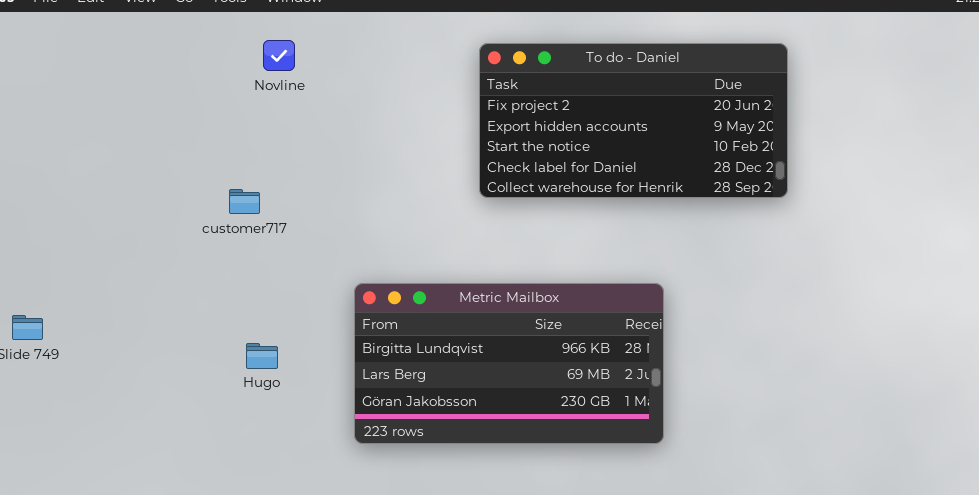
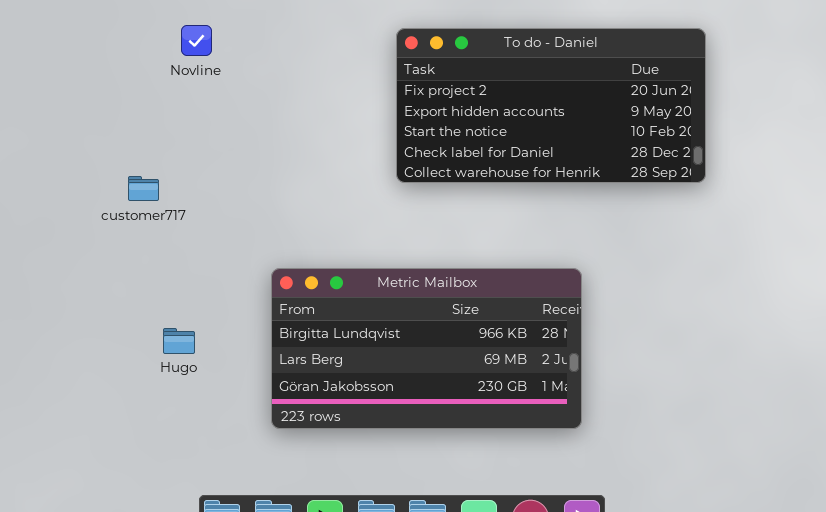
customer717: [229,189,260,214] -> [128,176,159,201], moved

